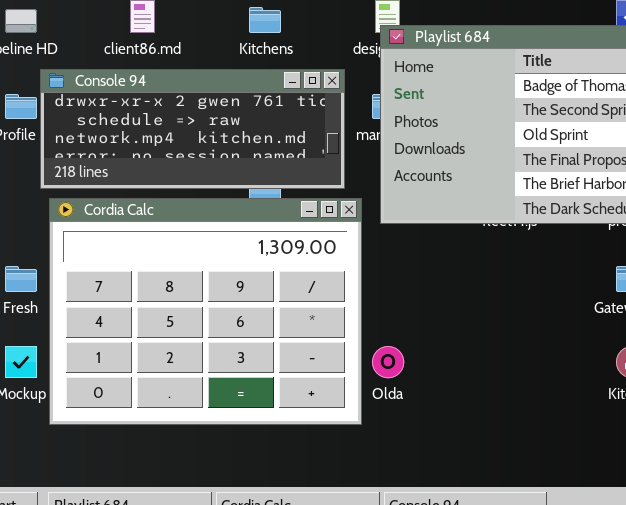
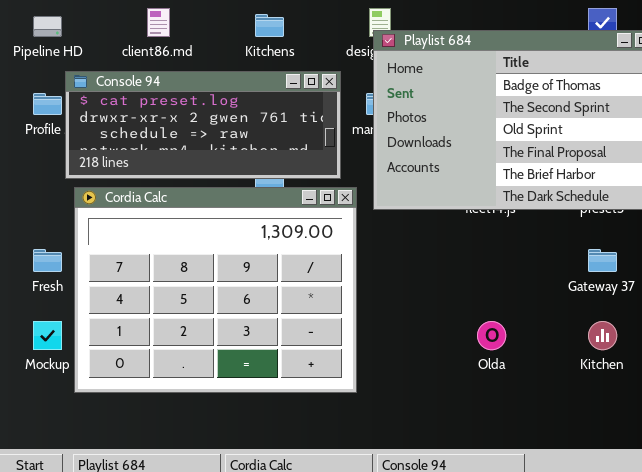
Console 94: [40,69,345,189] -> [65,71,341,179], scrolled up 1 row
Olda: [372,346,404,378] -> [477,321,506,350], moved

